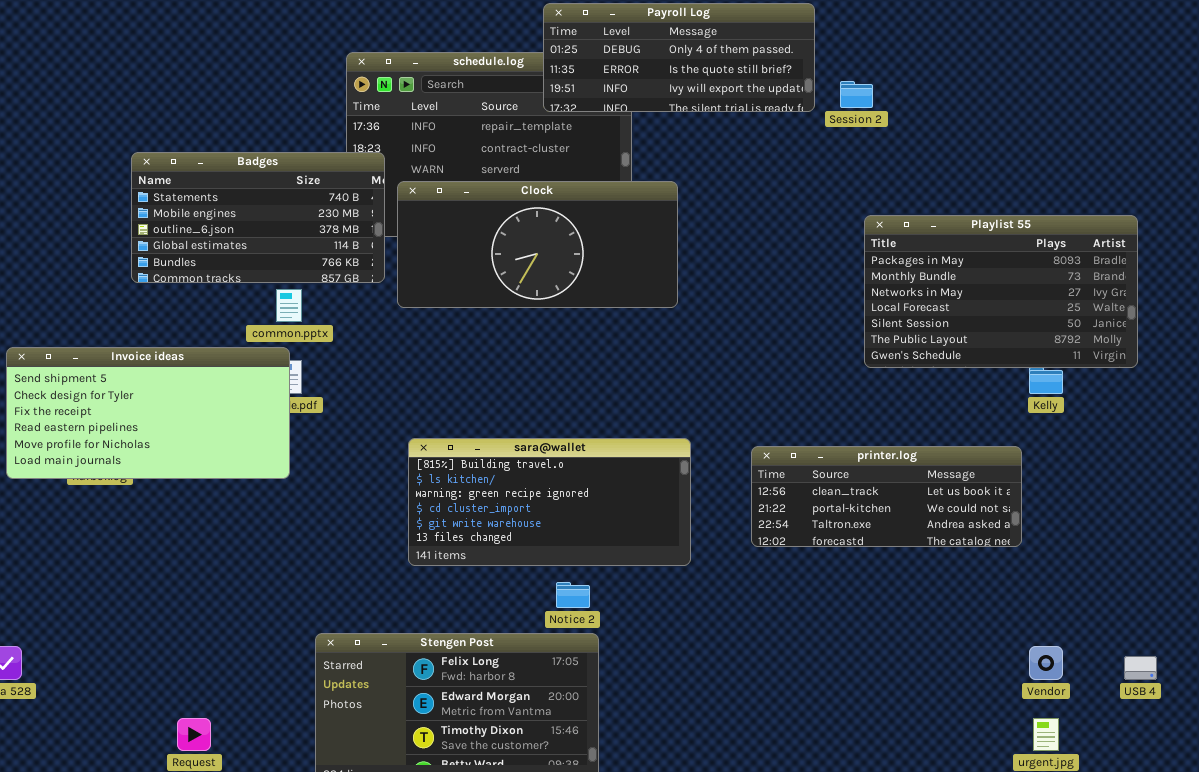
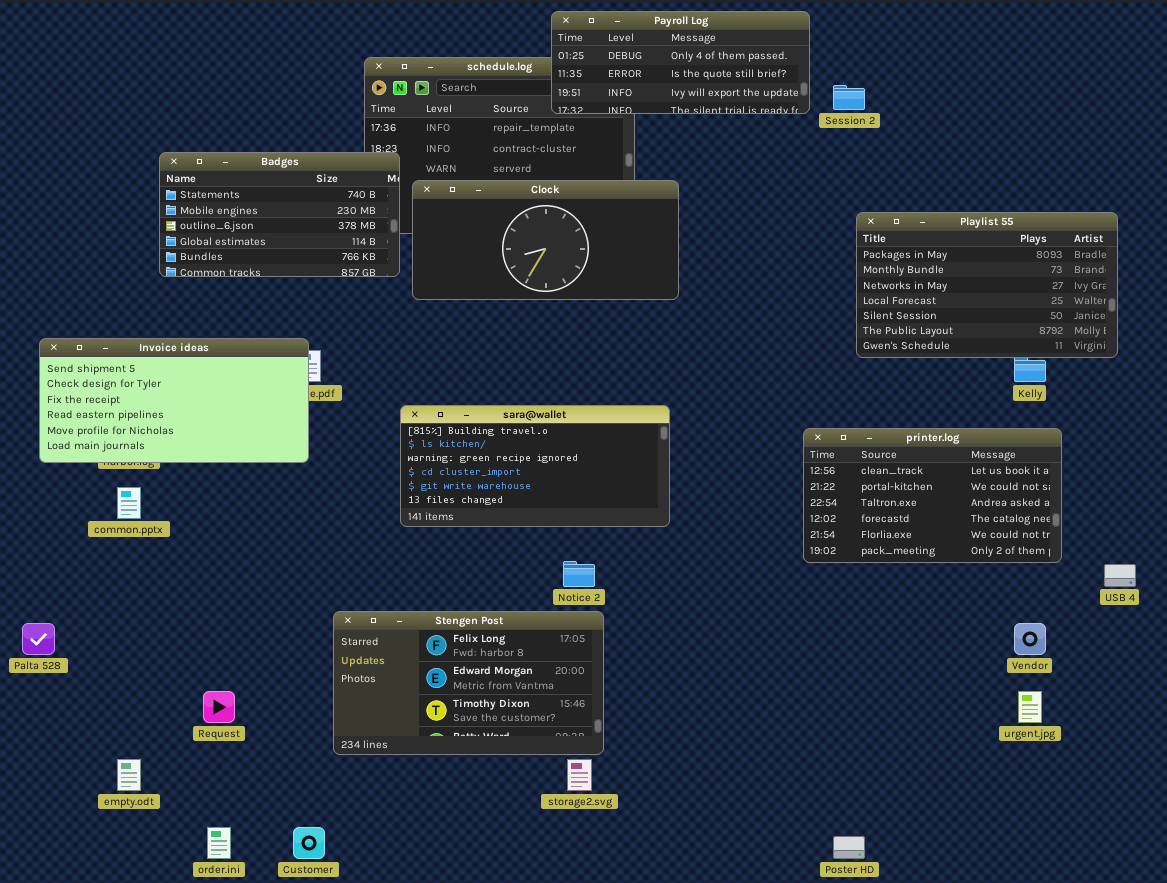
common.pptx: [276,289,302,322] -> [117,487,141,519], moved
sara@wallet: [408,438,691,566] -> [400,405,670,527], moved
printer.log: [751,446,1022,547] -> [803,428,1062,563], moved, resized
USB 4: [1124,656,1157,680] -> [1104,564,1136,587], moved

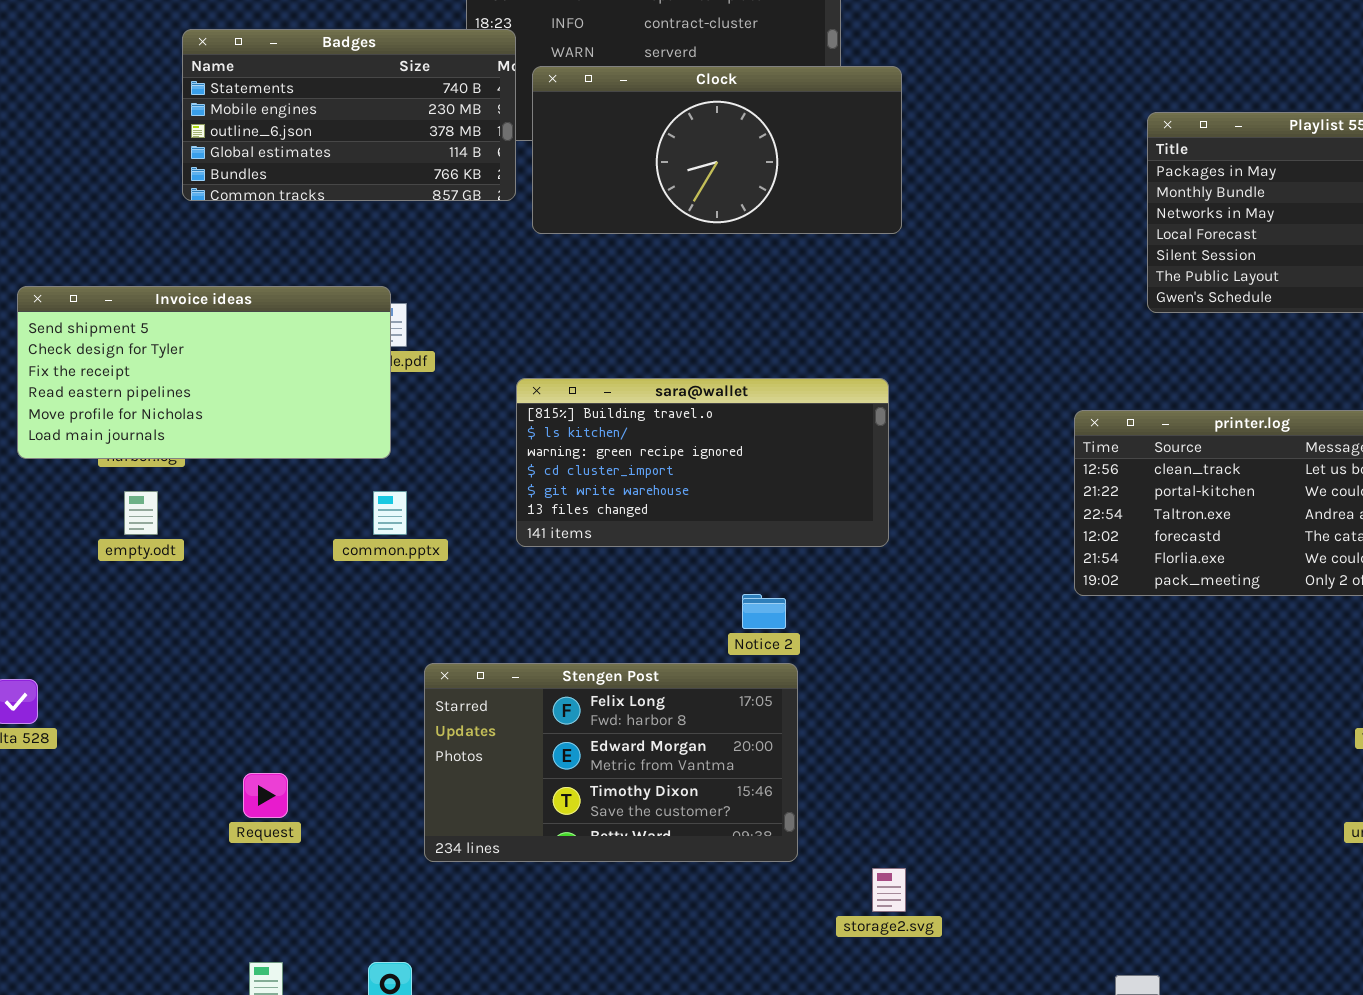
common.pptx: [117,487,141,519] -> [373,491,407,535], moved
empty.odt: [117,759,141,791] -> [124,491,158,535], moved
storage2.svg: [567,759,592,791] -> [872,868,906,912], moved

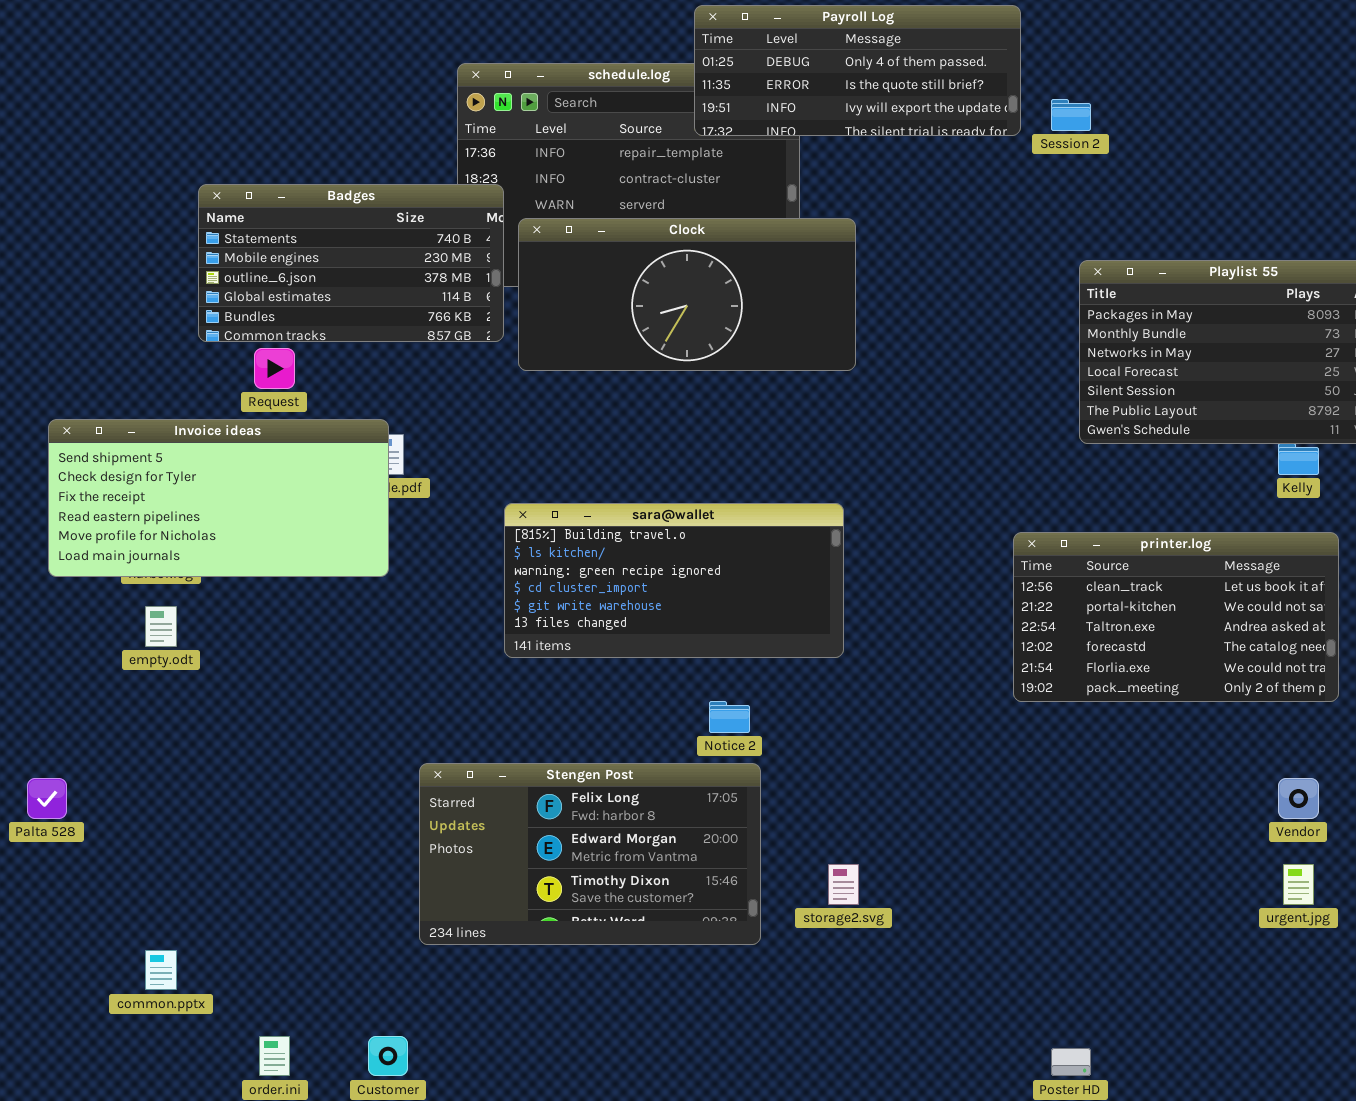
common.pptx: [373,491,407,535] -> [145,950,177,990], moved
Request: [243,773,288,818] -> [254,348,295,389], moved
storage2.svg: [872,868,906,912] -> [828,864,859,905], moved

